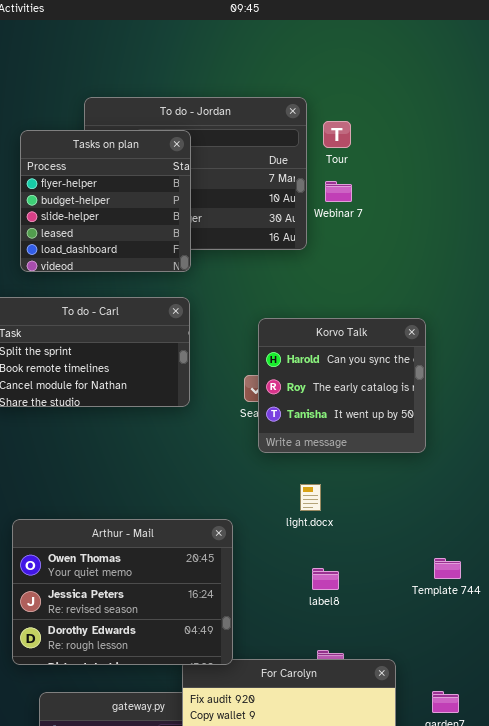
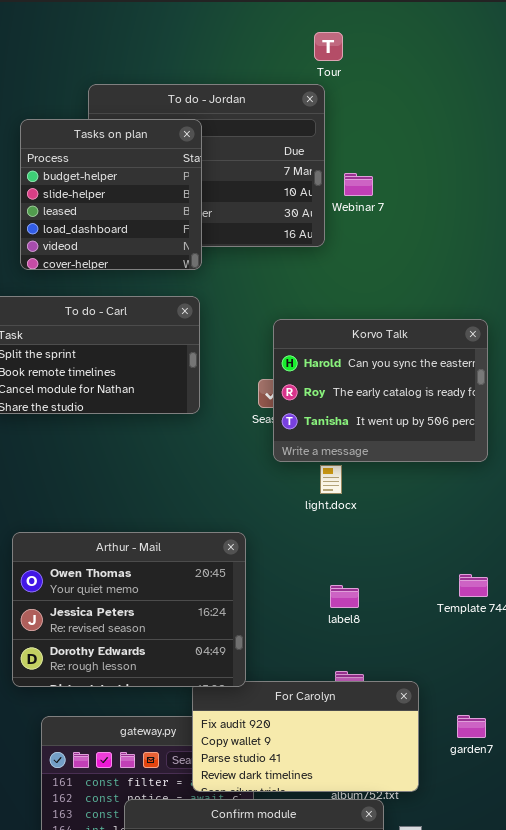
Tour: [323,121,351,148] -> [314,32,343,61], moved
Tasks on plan: [20,130,191,272] -> [20,119,202,270], scrolled down 1 row
Korvo Talk: [258,318,426,453] -> [273,319,488,462], resized
light.docx: [300,484,321,511] -> [320,465,342,494], moved

